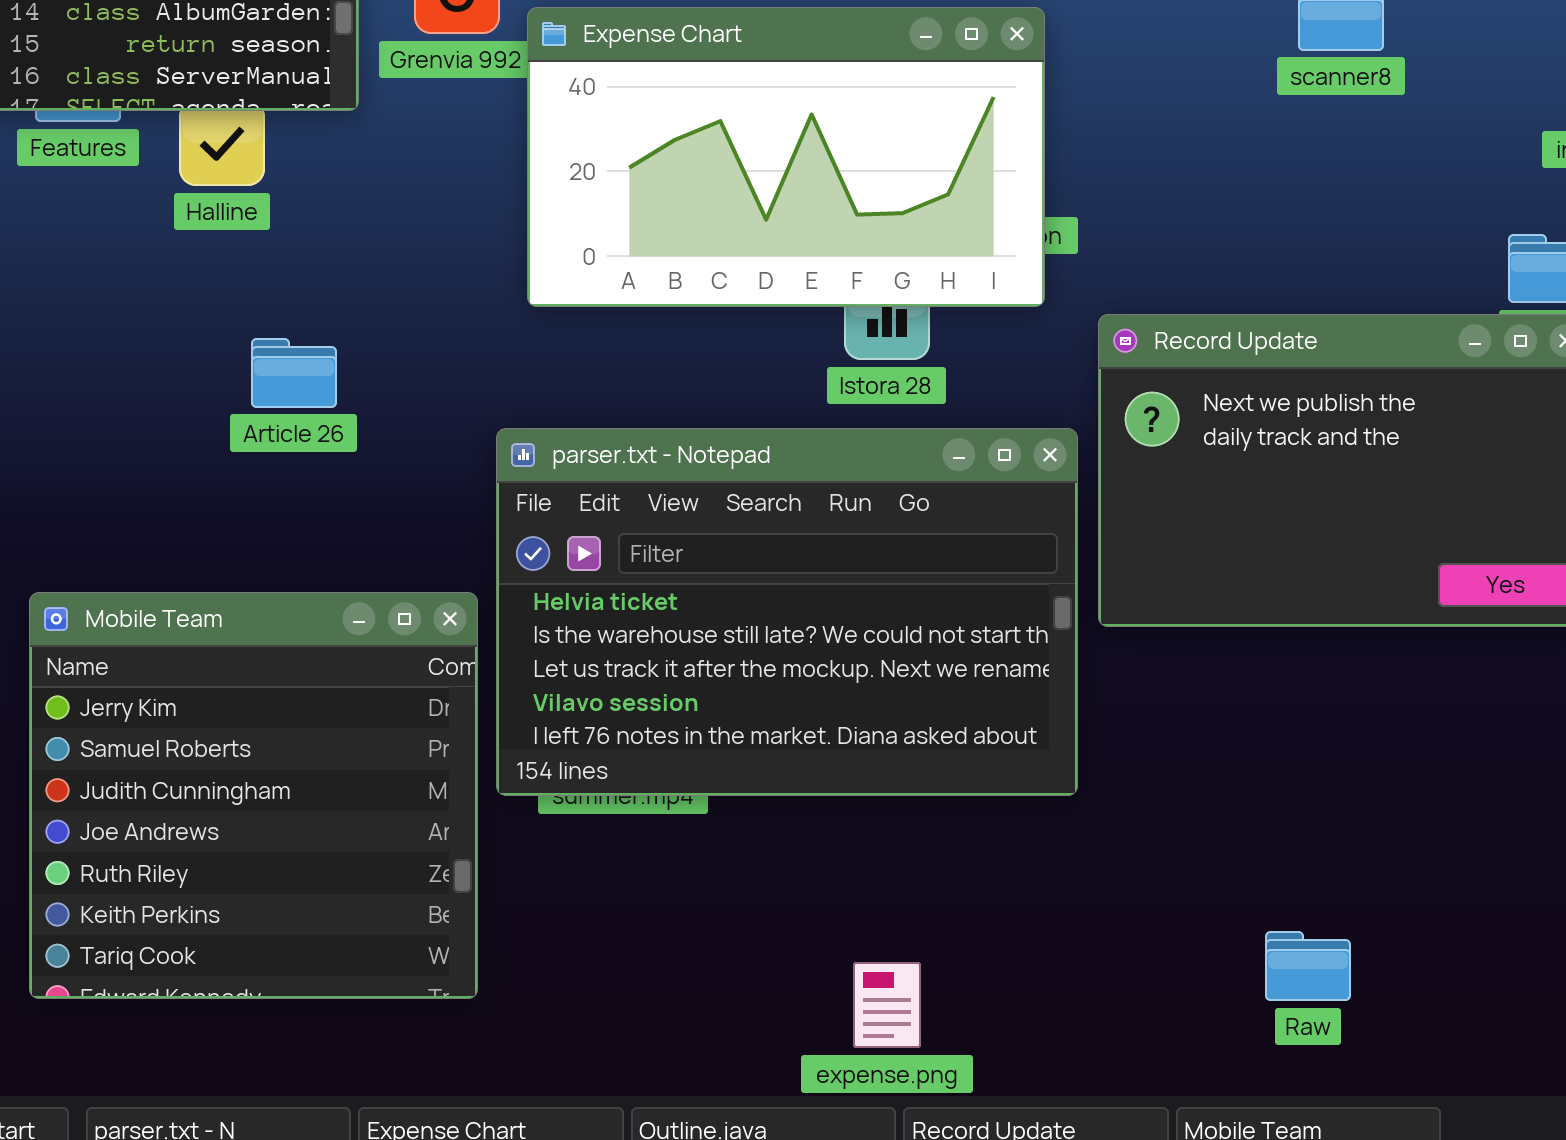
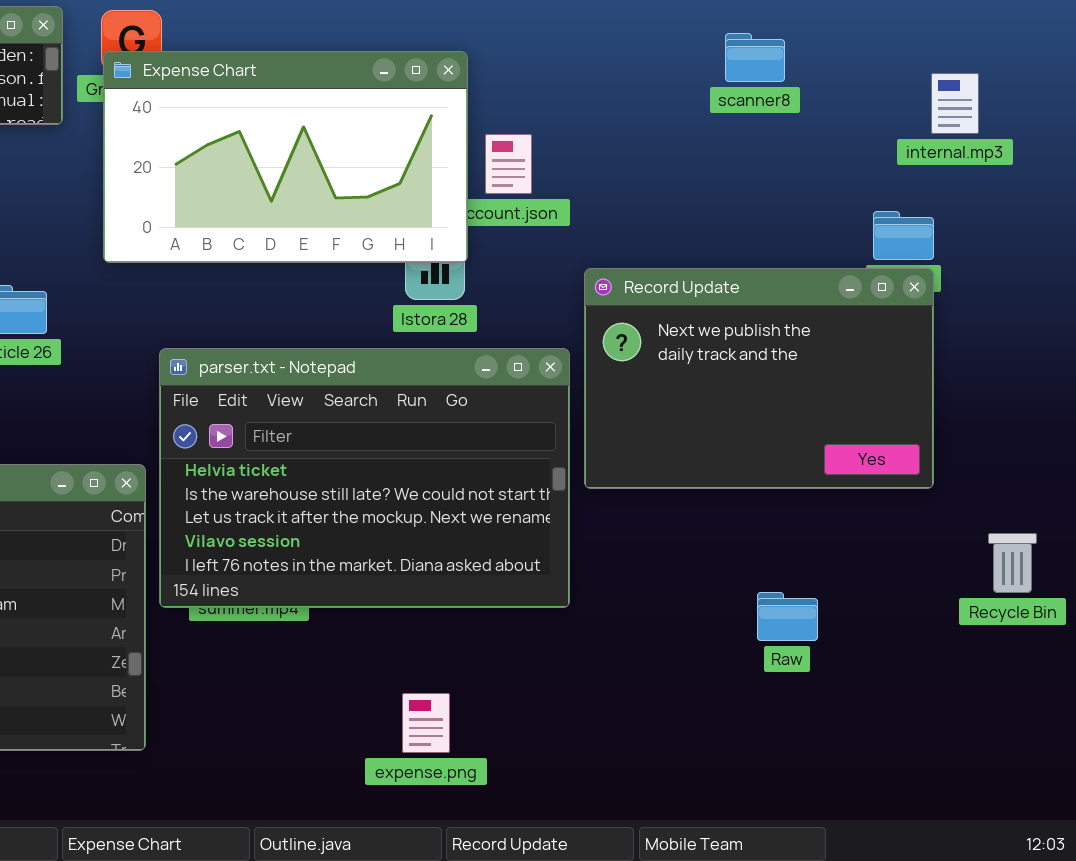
Expense Chart: [527,7,1045,307] -> [103,51,468,263], moved
Raw: [1265,931,1351,1001] -> [757,592,818,641], moved
expense.png: [853,962,921,1048] -> [402,693,450,753], moved

